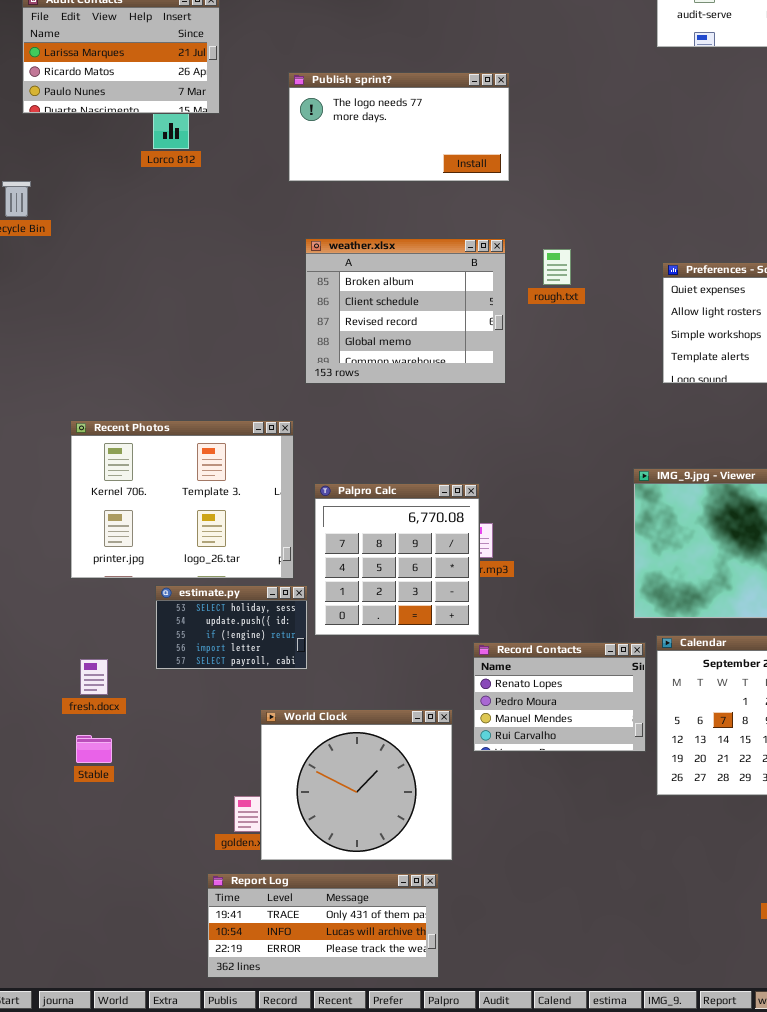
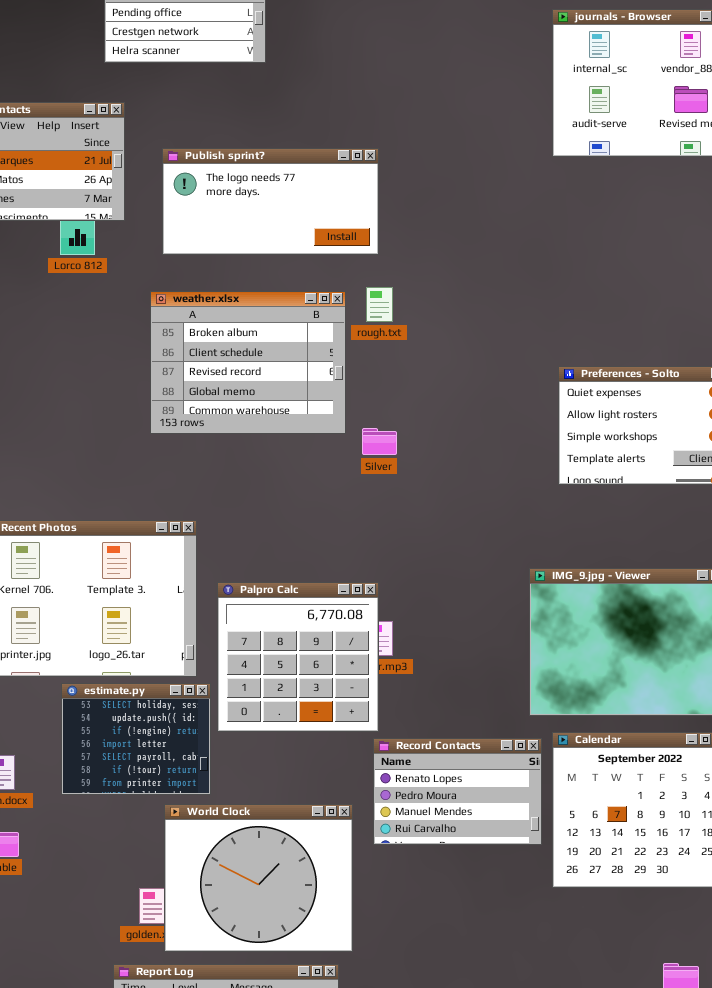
Publish sprint?: [288,72,510,182] -> [162,148,379,255], moved
weather.xlsx: [305,238,506,384] -> [150,291,346,434], moved
rough.txt: [543,249,571,285] -> [366,287,393,322], moved
estimate.py: [155,585,308,670] -> [61,683,211,795], resized

